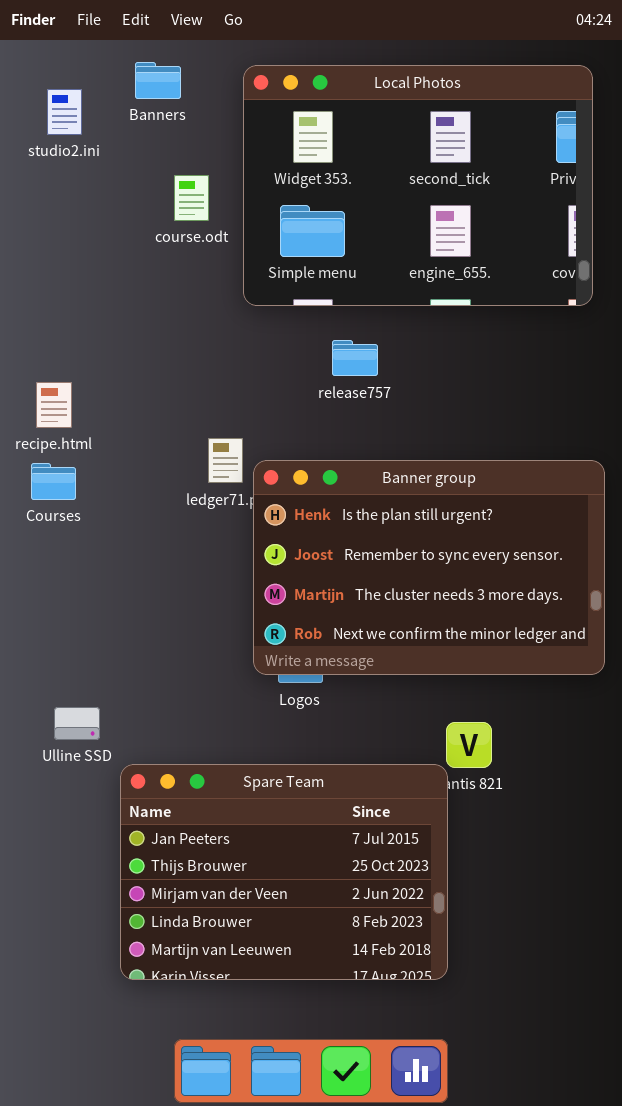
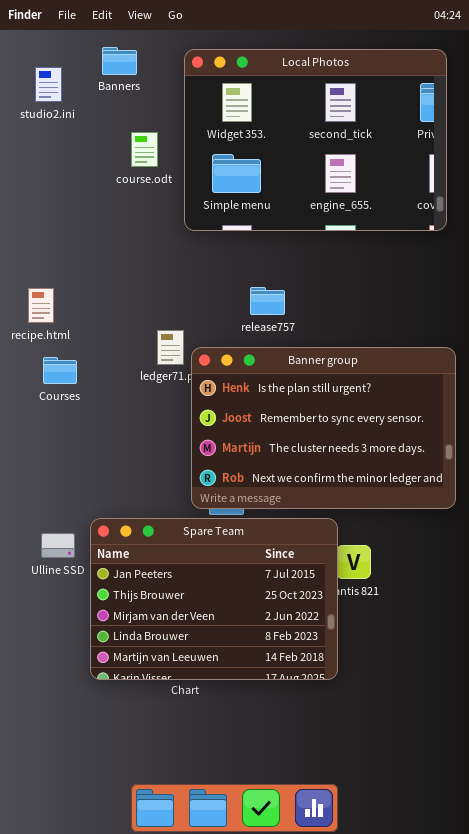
release757: [332,340,378,376] -> [250,287,285,315], moved
Courses: [31,463,76,500] -> [43,357,77,384], moved
Spare Team: [120,764,448,980] -> [90,518,338,680], moved

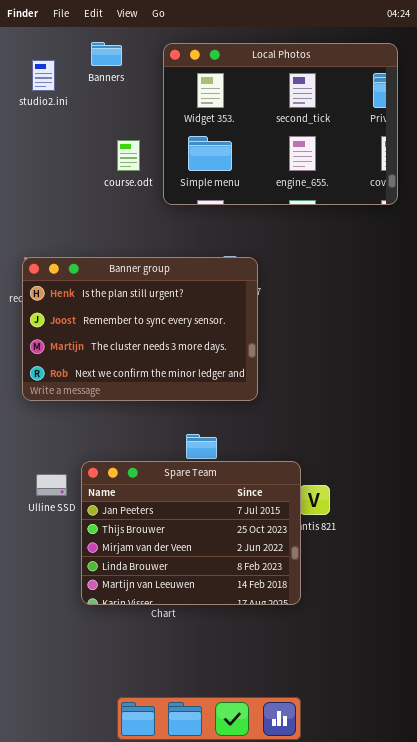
course.odt: [131,132,158,167] -> [117,140,140,171], moved
Banner group: [191,347,456,509] -> [22,257,258,401], moved

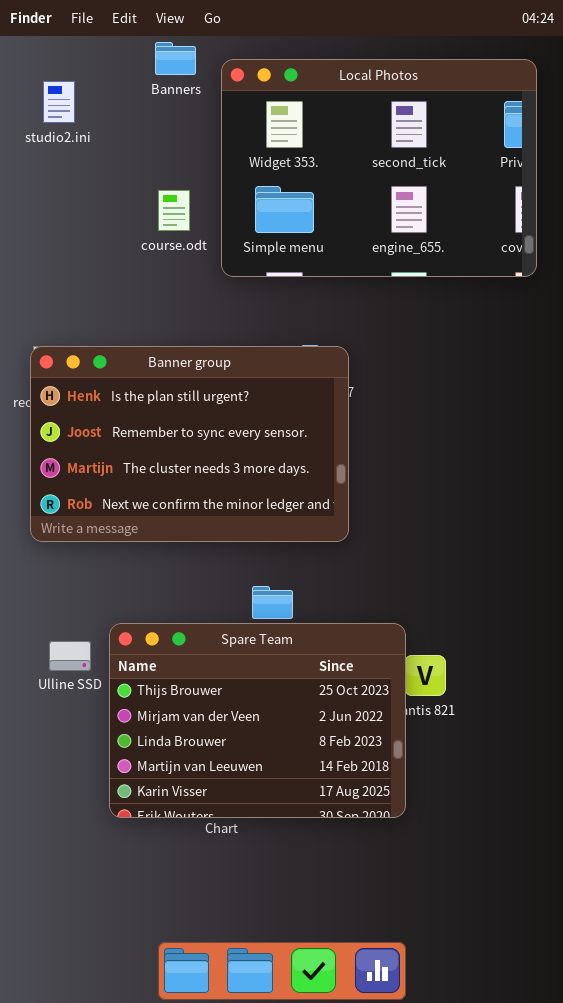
Banners: [91,42,122,66] -> [155,42,196,75], moved
Spare Team: [81,461,301,605] -> [109,623,406,818], scrolled down 1 row

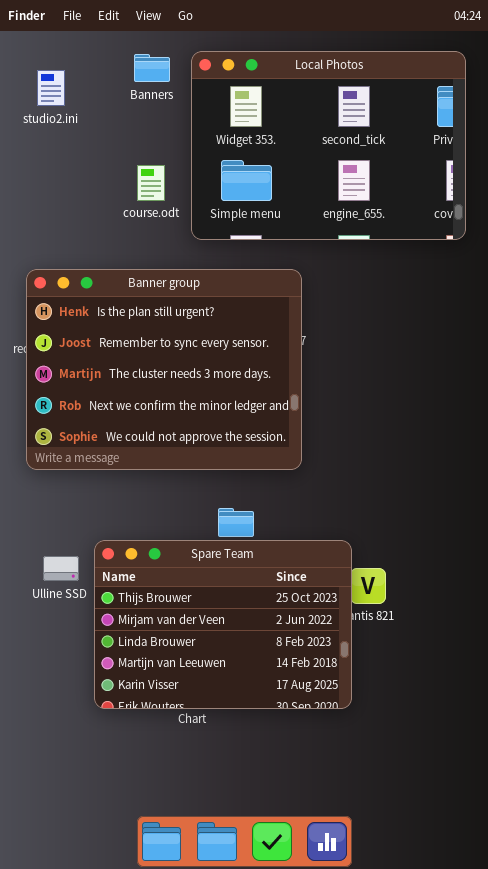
Banners: [155,42,196,75] -> [134,54,170,82], moved
Banner group: [30,346,349,542] -> [26,269,302,470], resized

